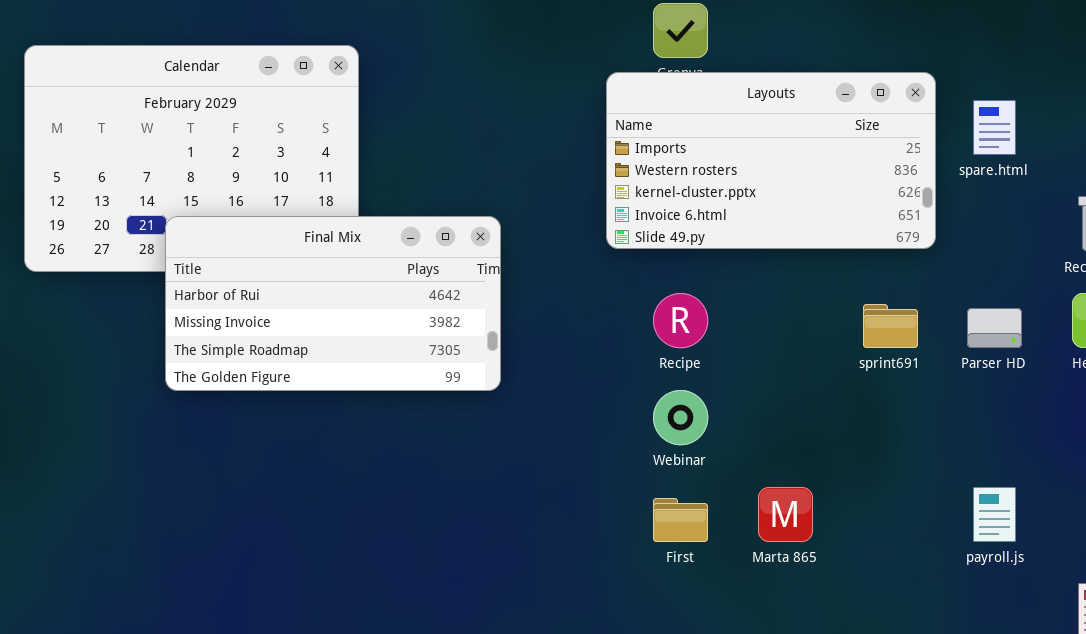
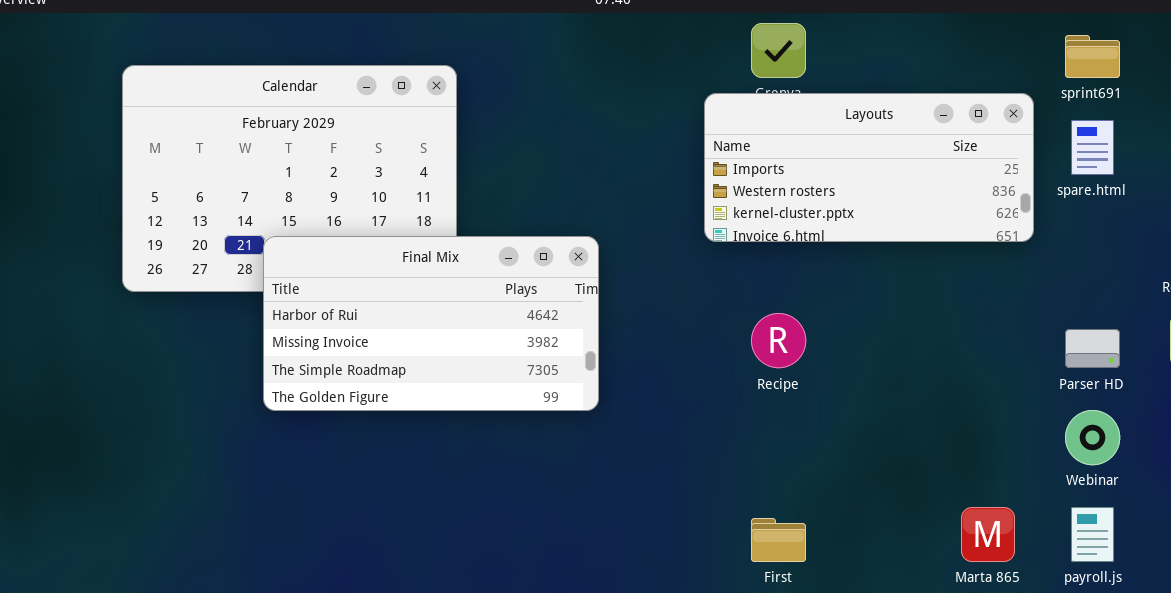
Layouts: [606,72,936,249] -> [704,93,1034,242], resized
sprint691: [863,304,918,348] -> [1065,35,1120,78], moved
Webinar: [653,390,708,445] -> [1065,410,1120,465], moved
Marta 865: [758,487,813,542] -> [961,507,1015,562], moved

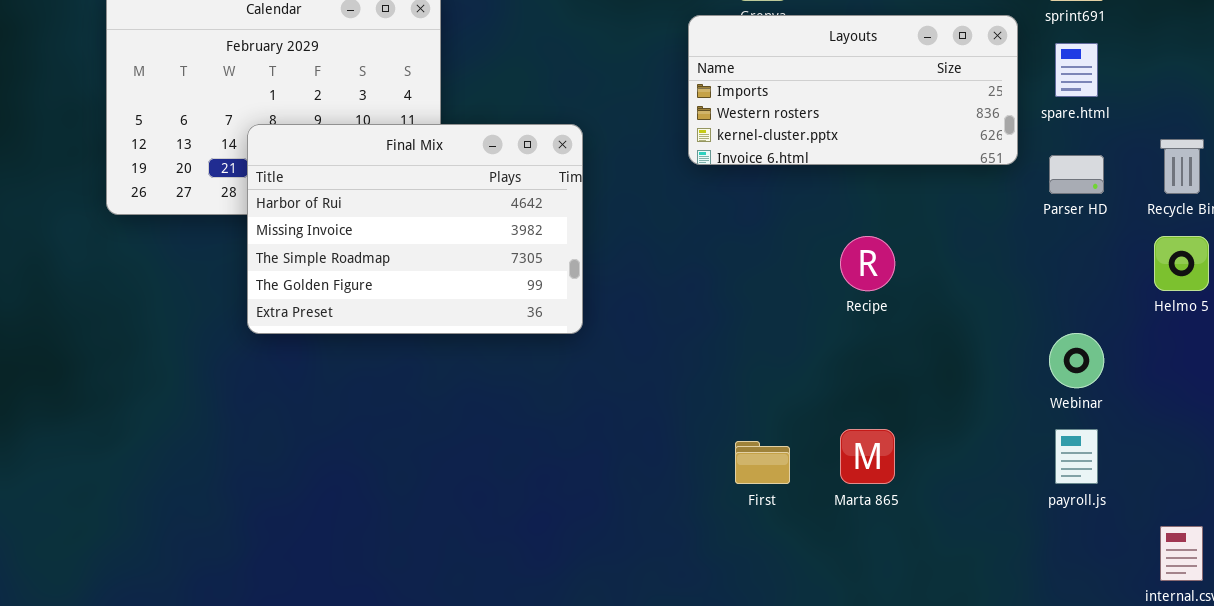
Final Mix: [263,236,599,411] -> [247,124,583,334], resized
Recipe: [751,313,806,368] -> [840,236,895,291], moved
Parser HD: [1065,329,1120,368] -> [1049,155,1104,194], moved
Marta 865: [961,507,1015,562] -> [840,429,895,484], moved

